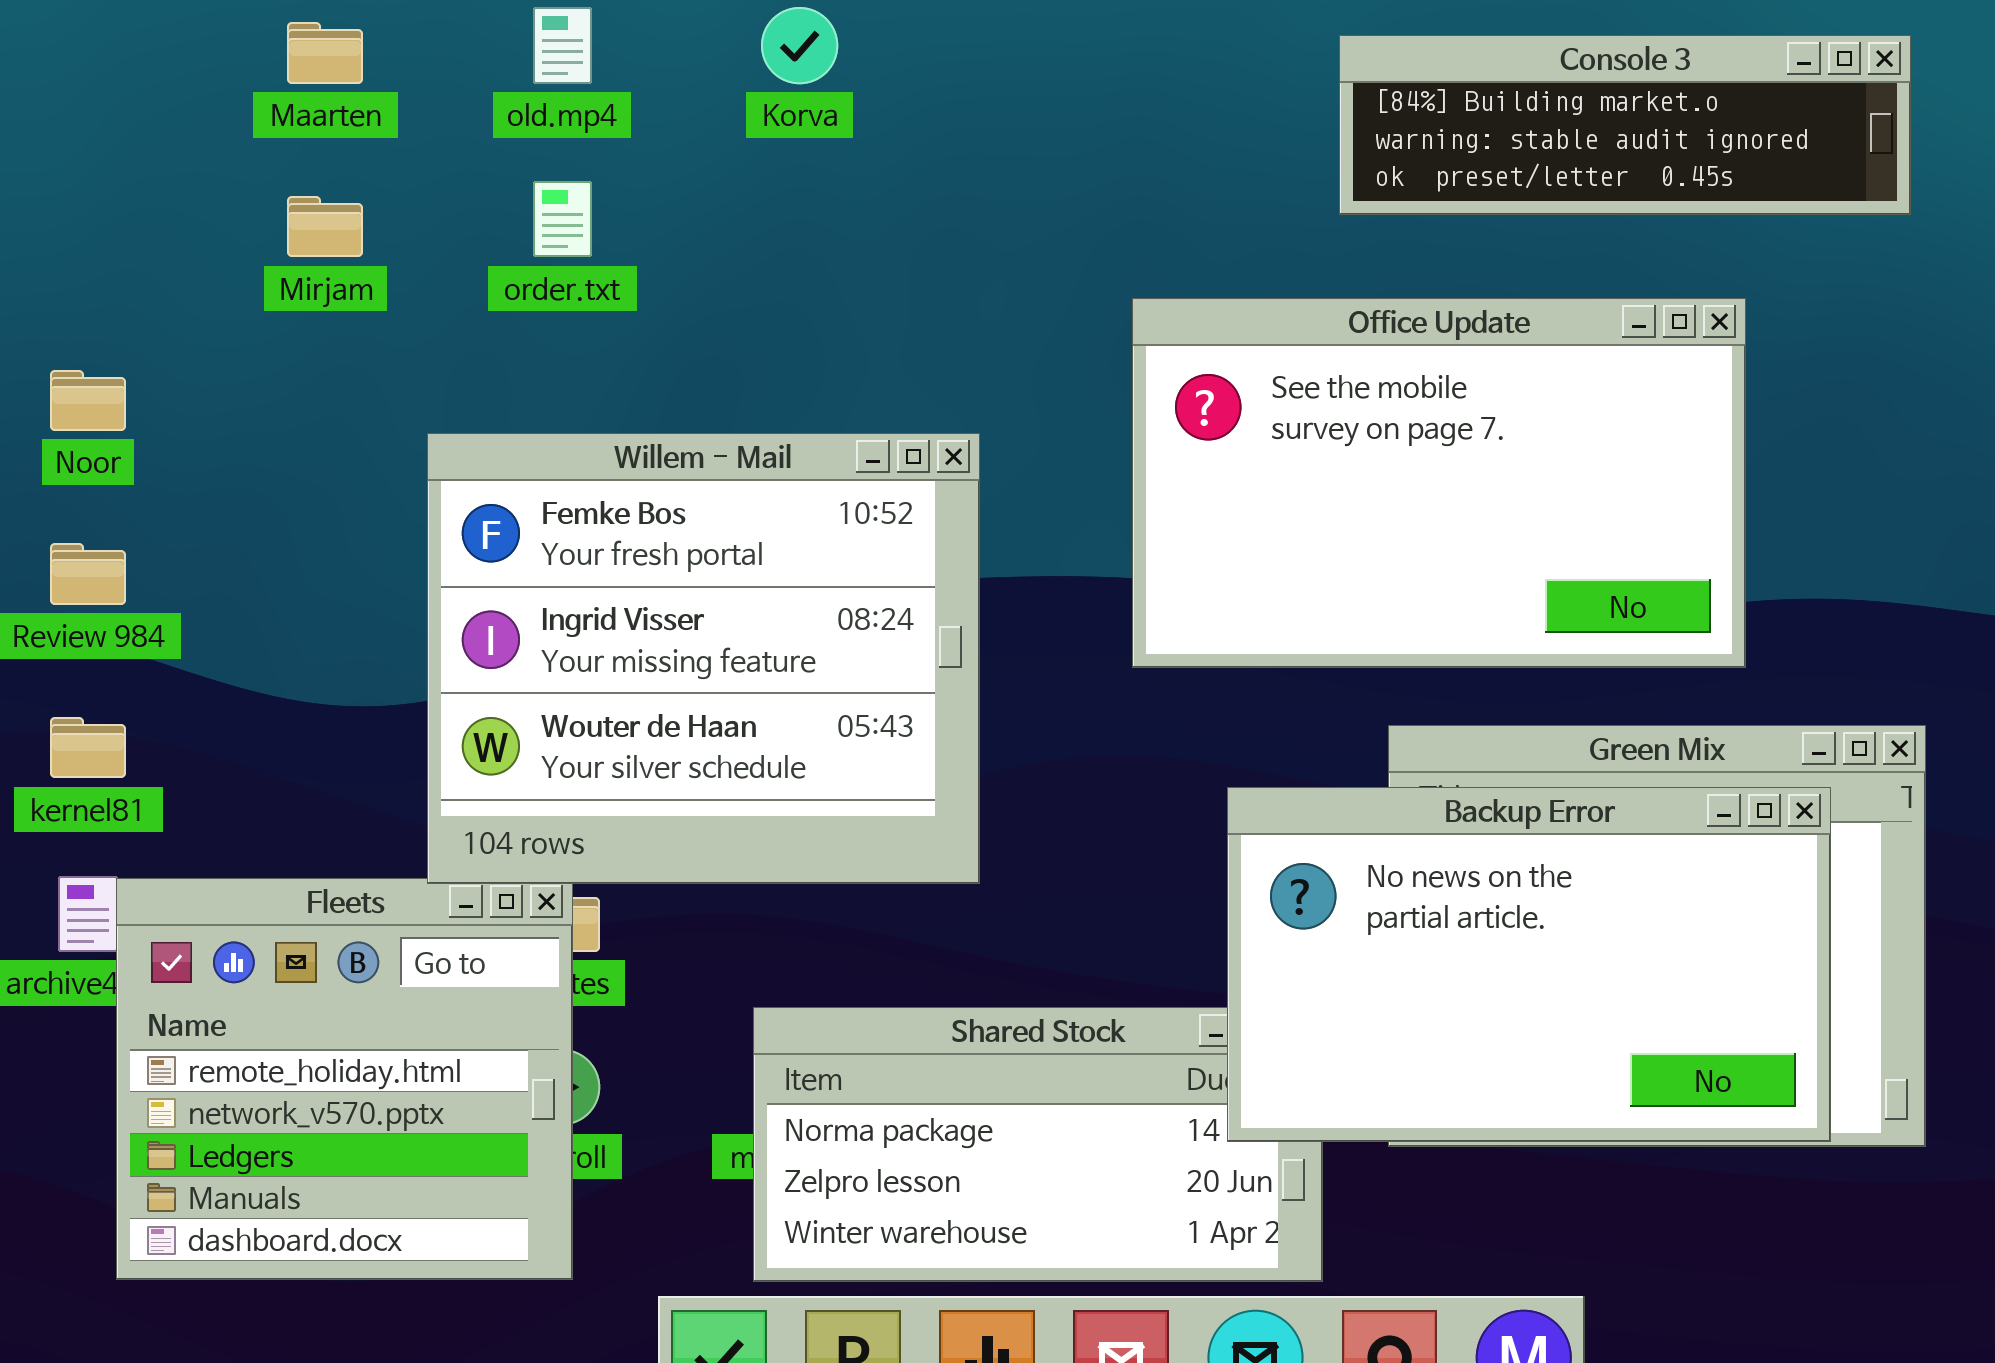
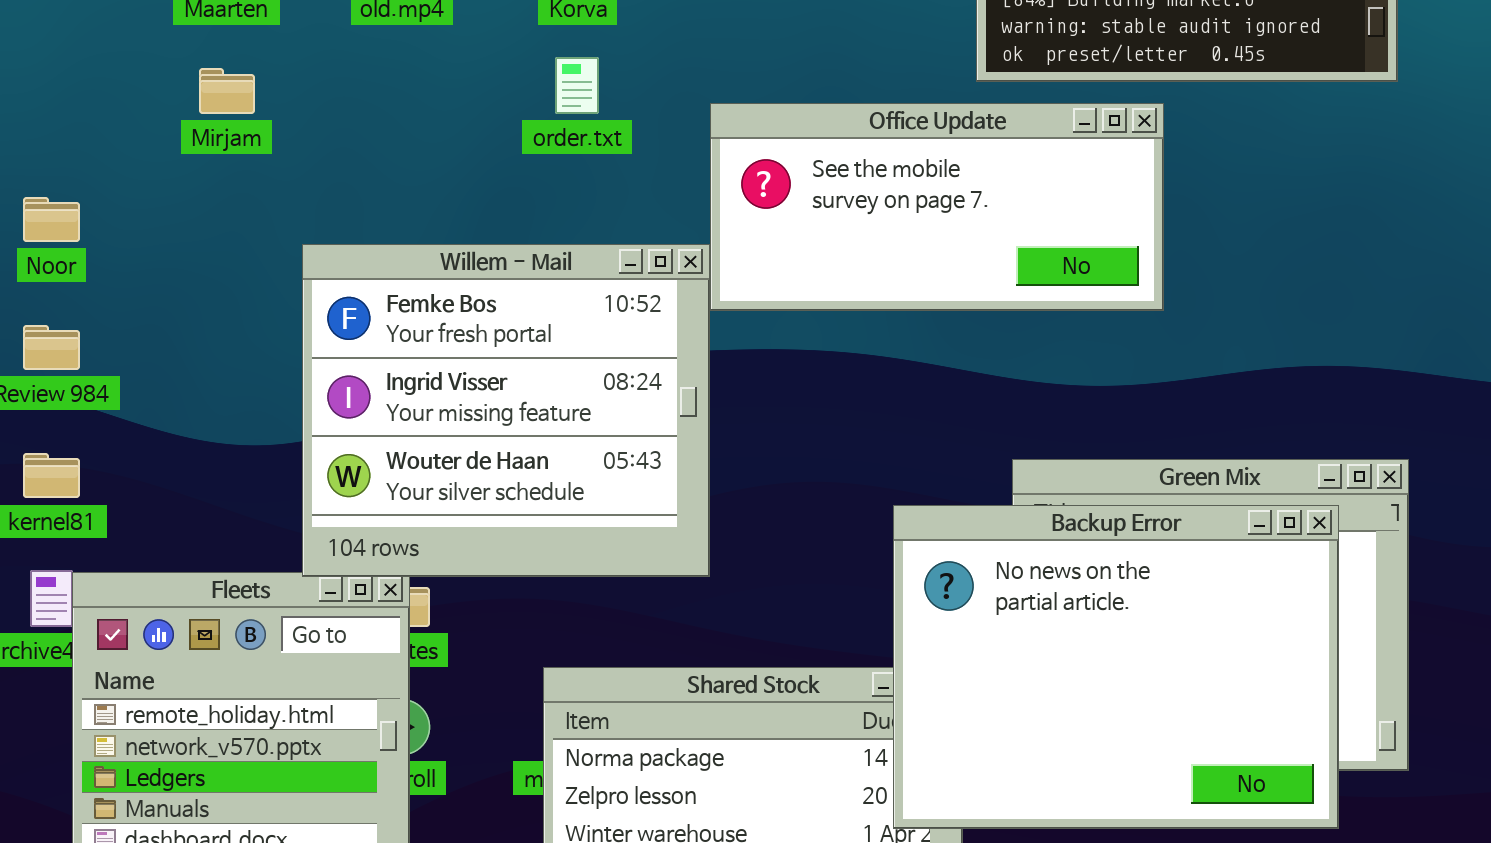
order.txt: [533,181,592,257] -> [555,57,599,114], moved
Office Update: [1132,298,1746,668] -> [710,103,1164,311], moved, resized
Backup Error: [1227,787,1831,1142] -> [893,505,1339,829], resized

